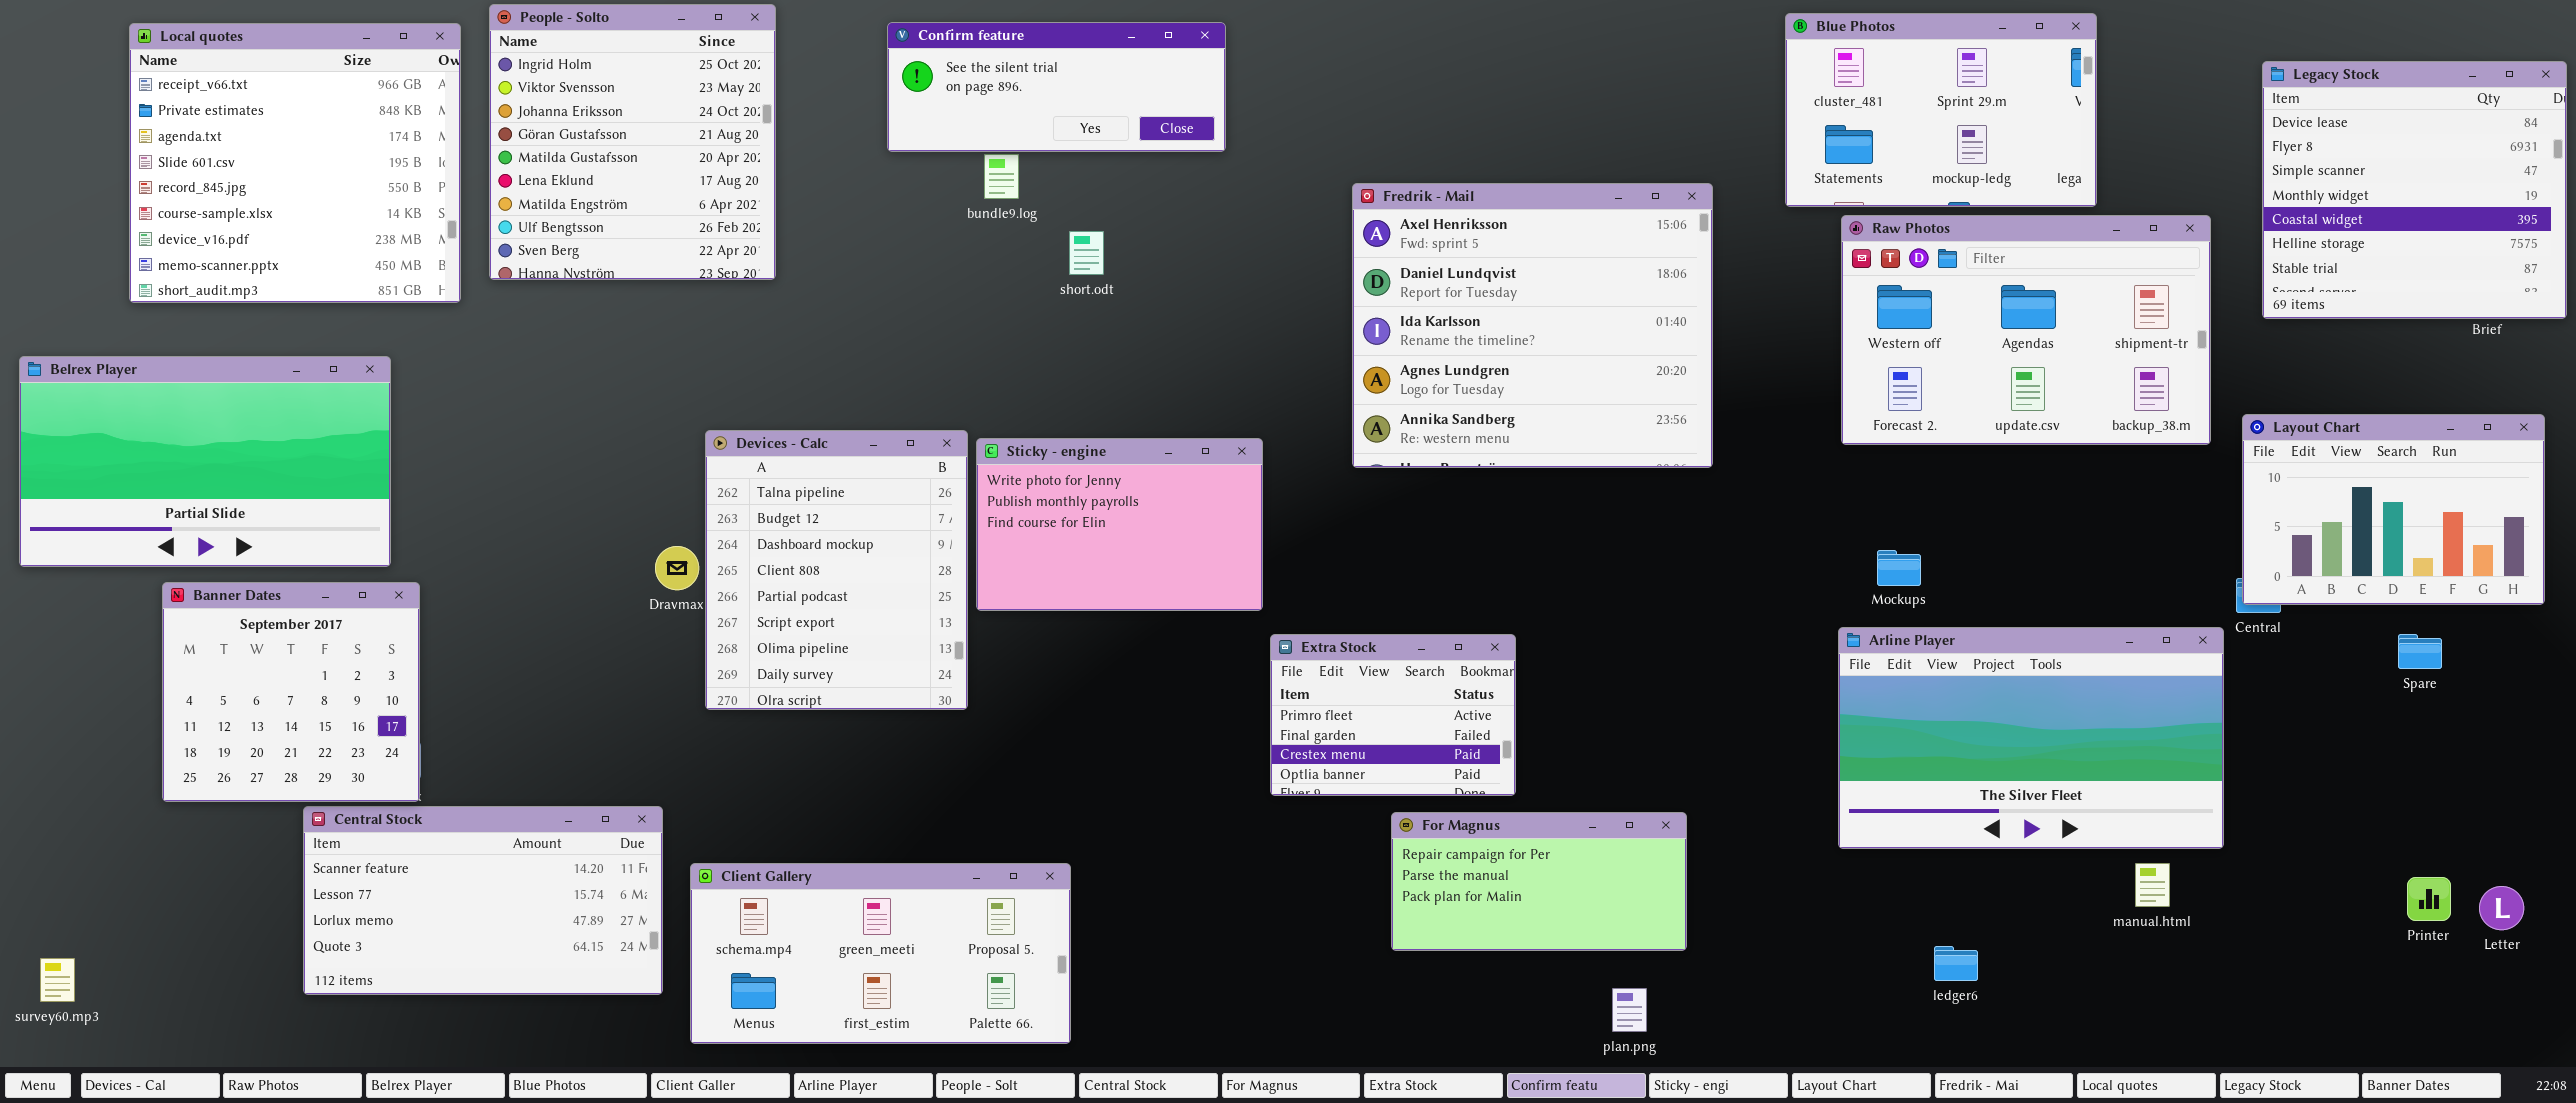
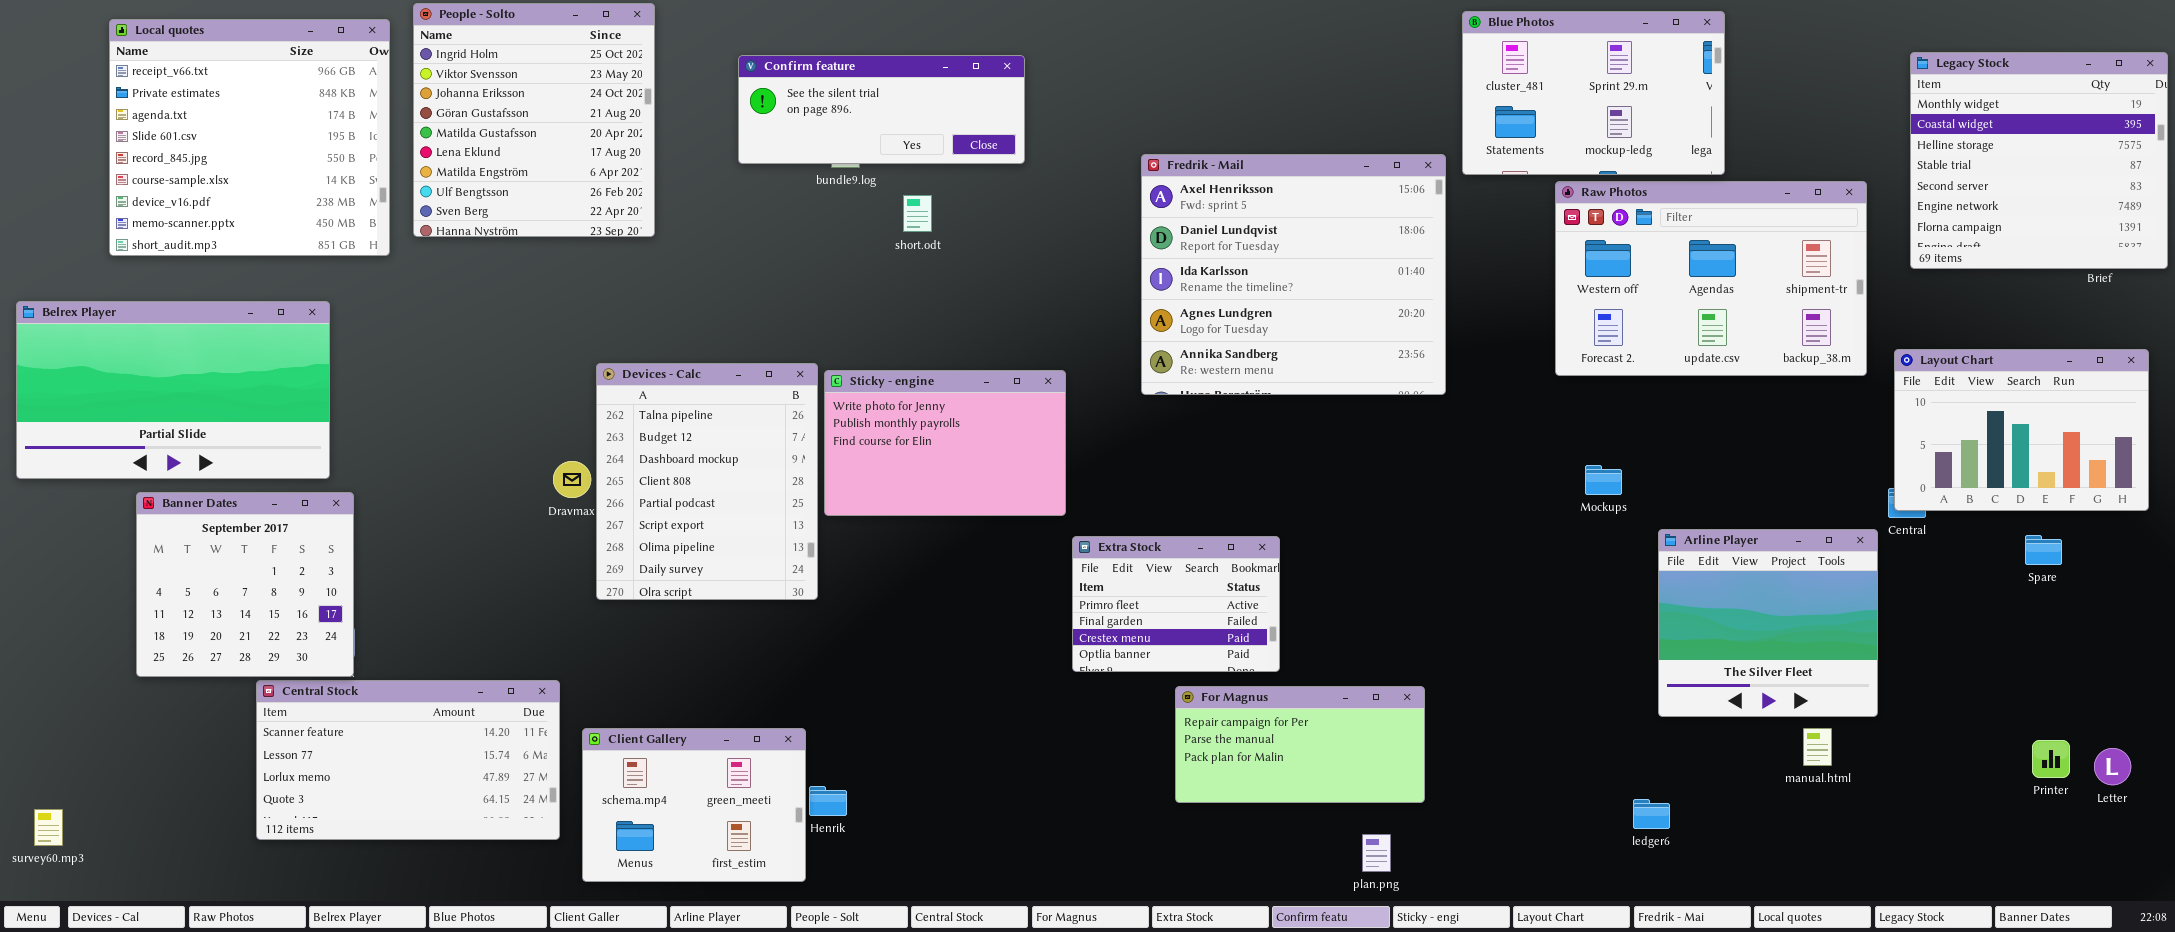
Blue Photos: [1785,13,2097,207] -> [1462,11,1725,175], moved
Confirm feature: [887,22,1226,152] -> [738,55,1025,164], moved
Legacy Stock: [2262,61,2567,319] -> [1910,52,2168,269], scrolled down 3 rows
Arline Player: [1838,627,2224,849] -> [1658,529,1878,717], resized
Client Gallery: [690,863,1071,1044] -> [582,728,806,882], resized

